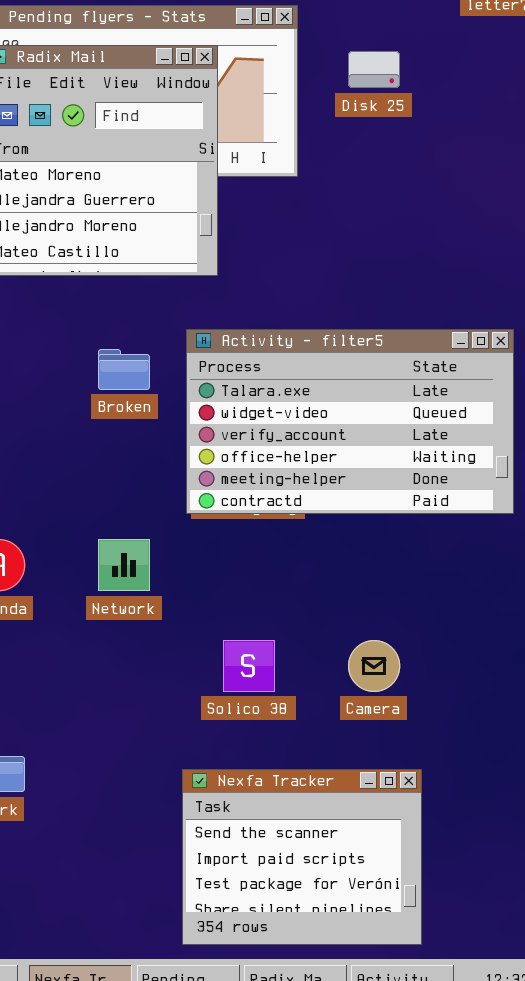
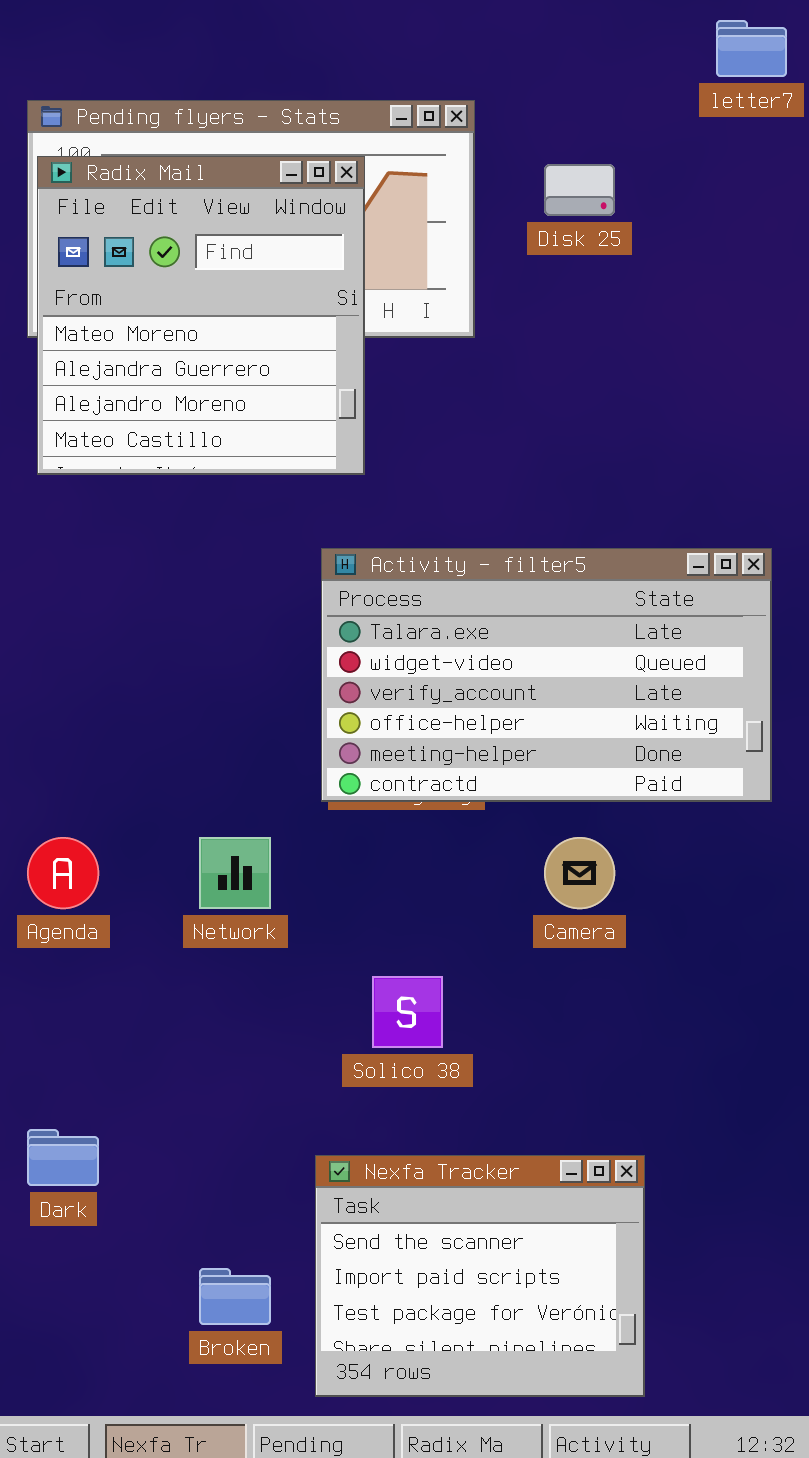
Broken: [98,349,150,390] -> [199,1268,271,1325], moved
Camera: [348,640,400,692] -> [544,837,615,909], moved

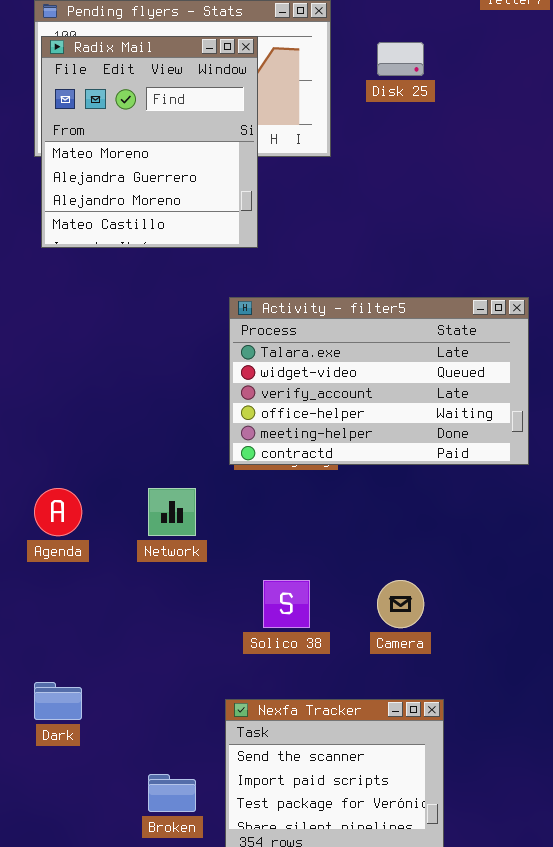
Camera: [544,837,615,909] -> [377,580,424,628], moved

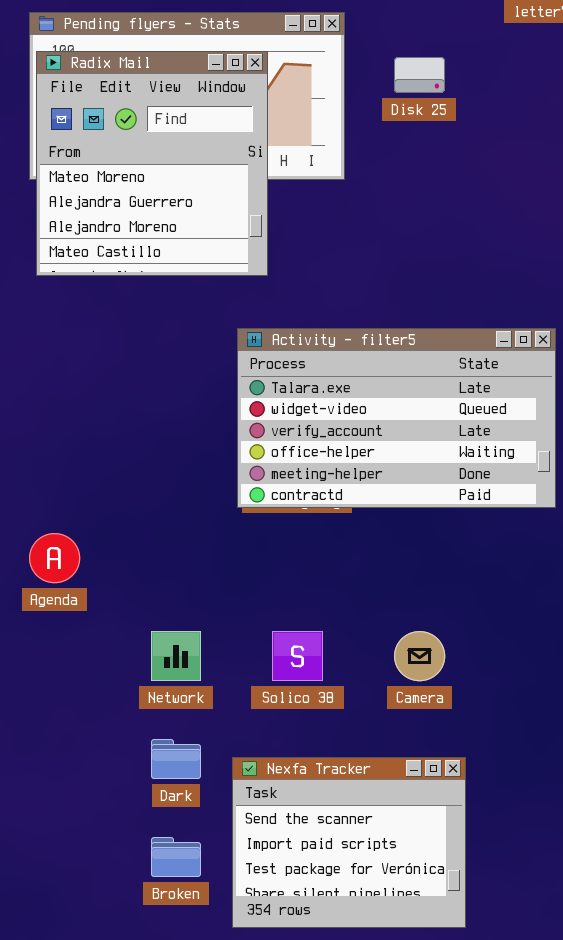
Network: [148,488,196,536] -> [151,631,201,681], moved
Dark: [34,682,82,720] -> [151,739,201,779], moved

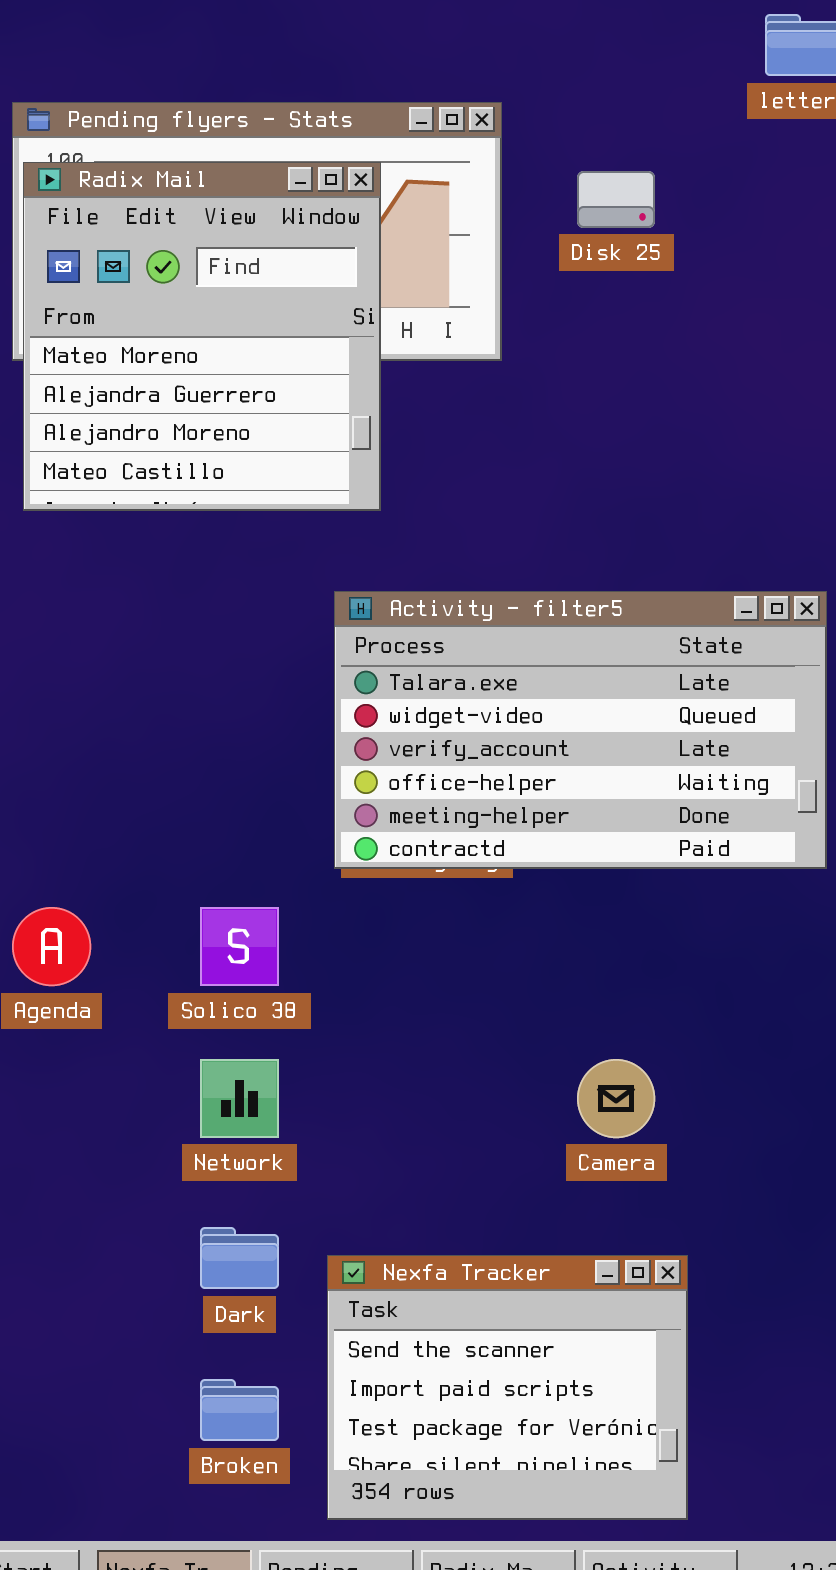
Solico 38: [272,631,323,681] -> [200,907,279,986], moved

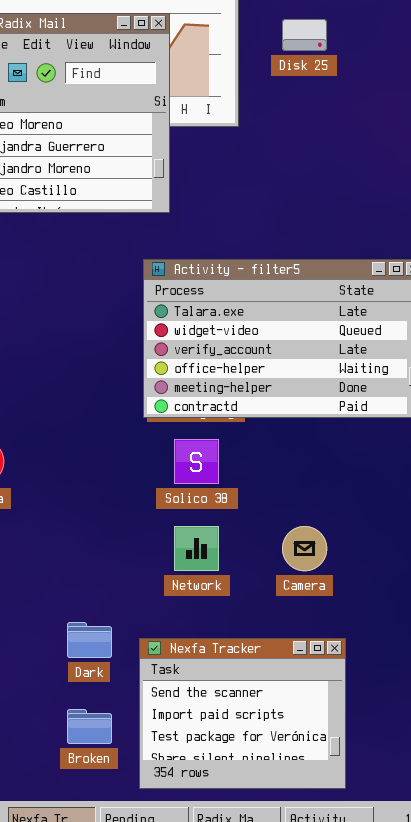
Solico 38: [200,907,279,986] -> [174,439,219,484], moved
Network: [200,1059,279,1138] -> [174,526,219,571], moved

